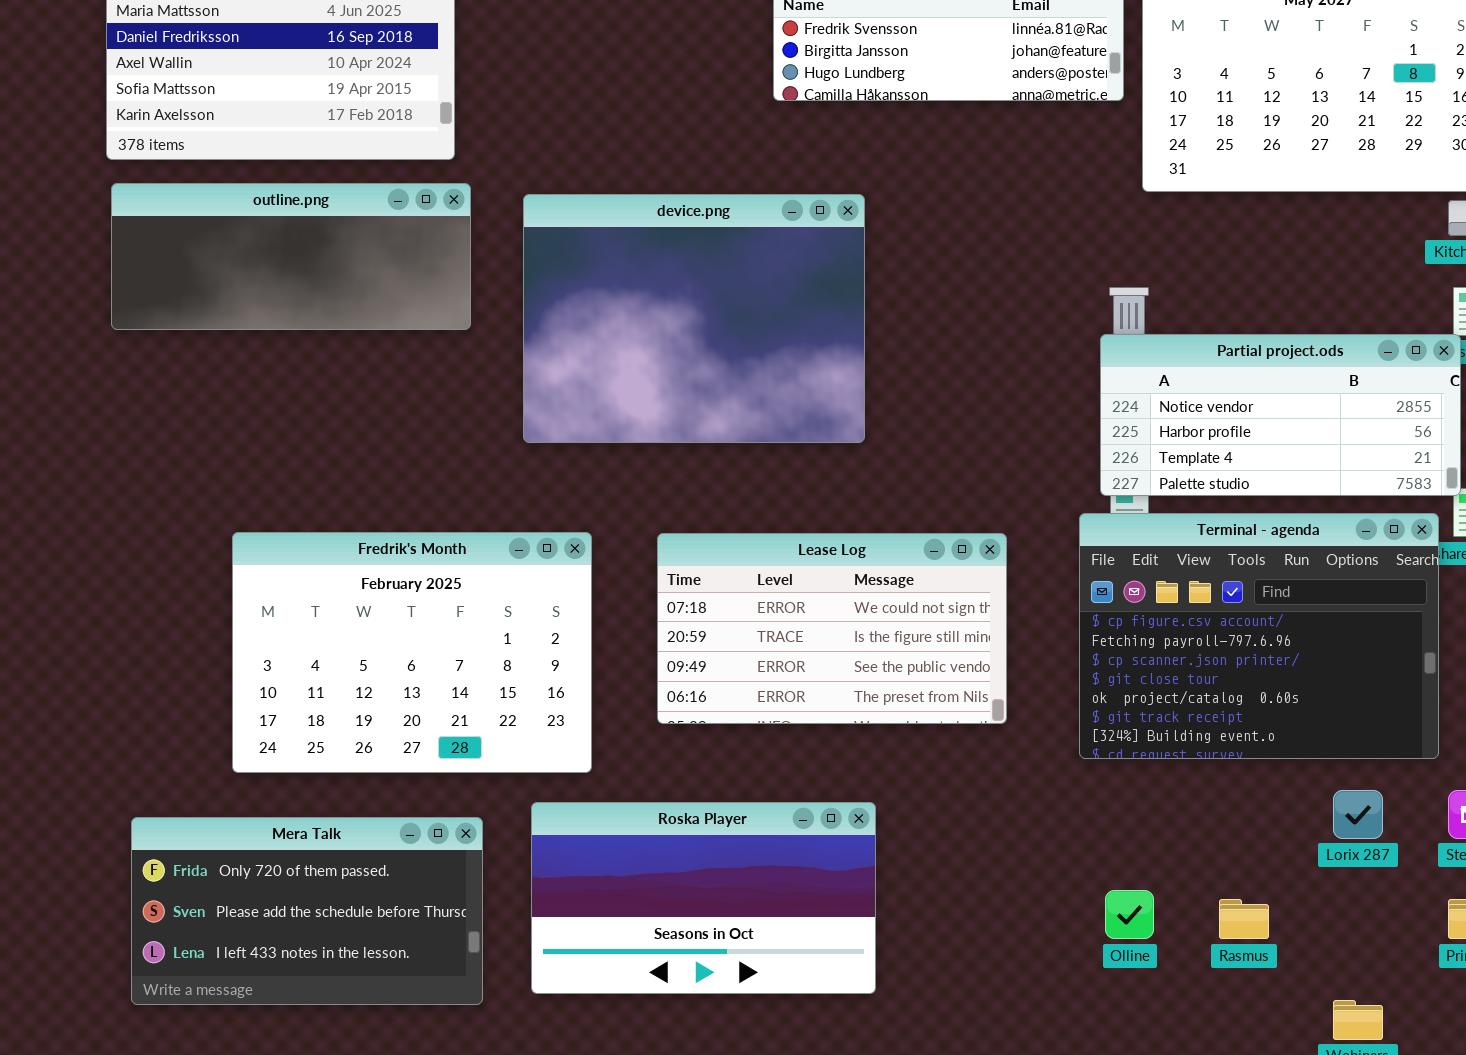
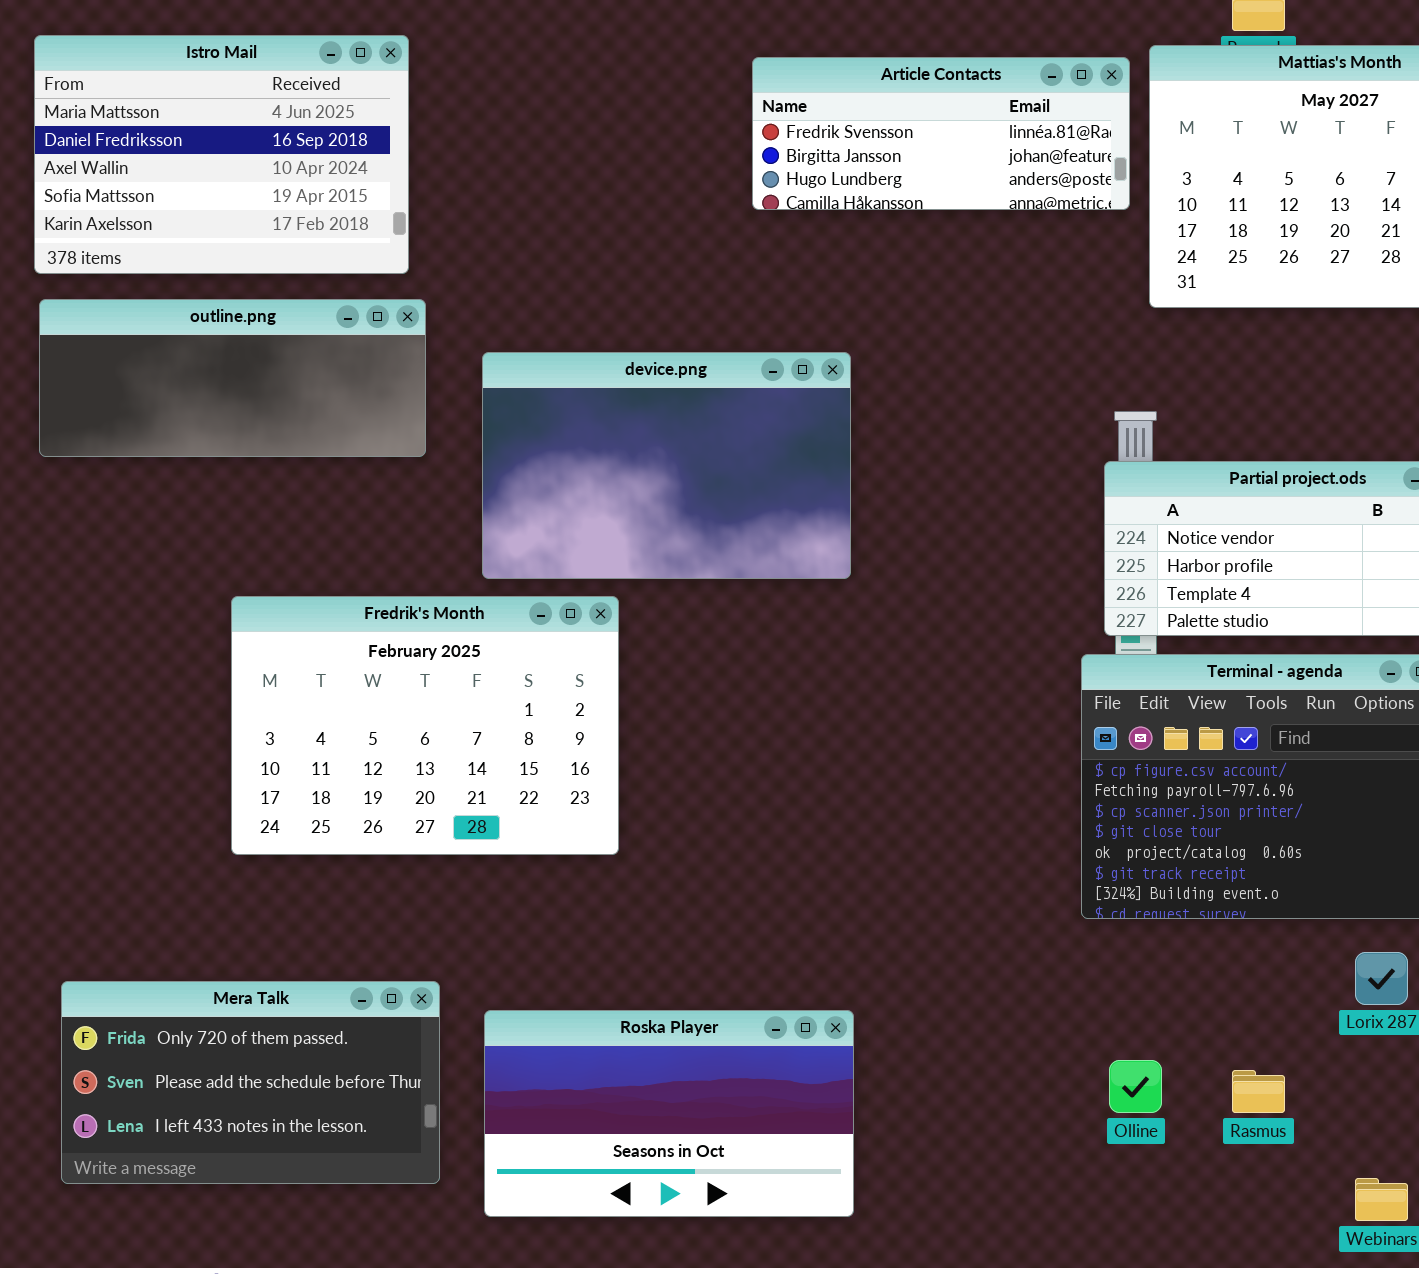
device.png: [523,194,865,443] -> [482,352,851,579], resized
Fredrik's Month: [232,532,592,773] -> [231,596,619,855], moved
Lease Log: [657,533,1007,724] -> none, closed
Roska Player: [531,802,876,994] -> [484,1010,854,1217], moved

